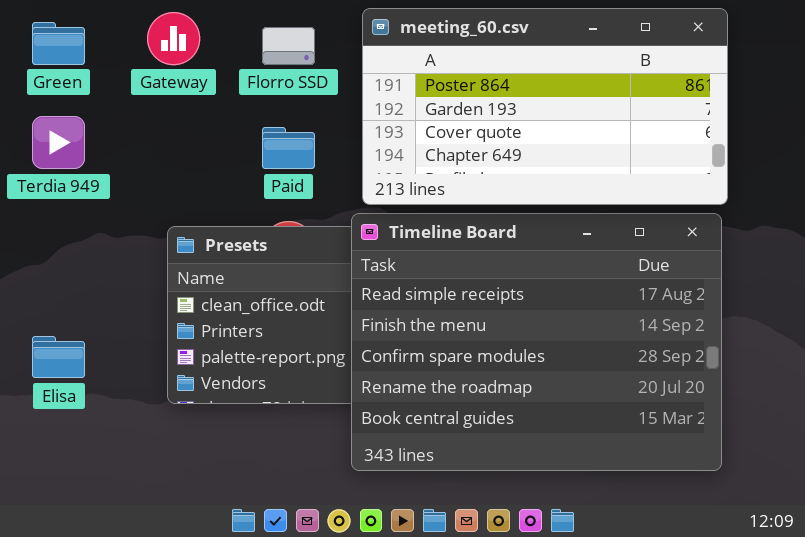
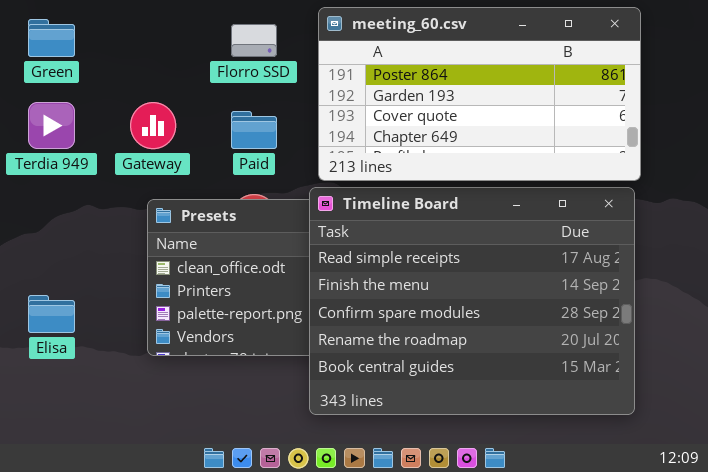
Gateway: [147,12,200,65] -> [130,102,176,149], moved

